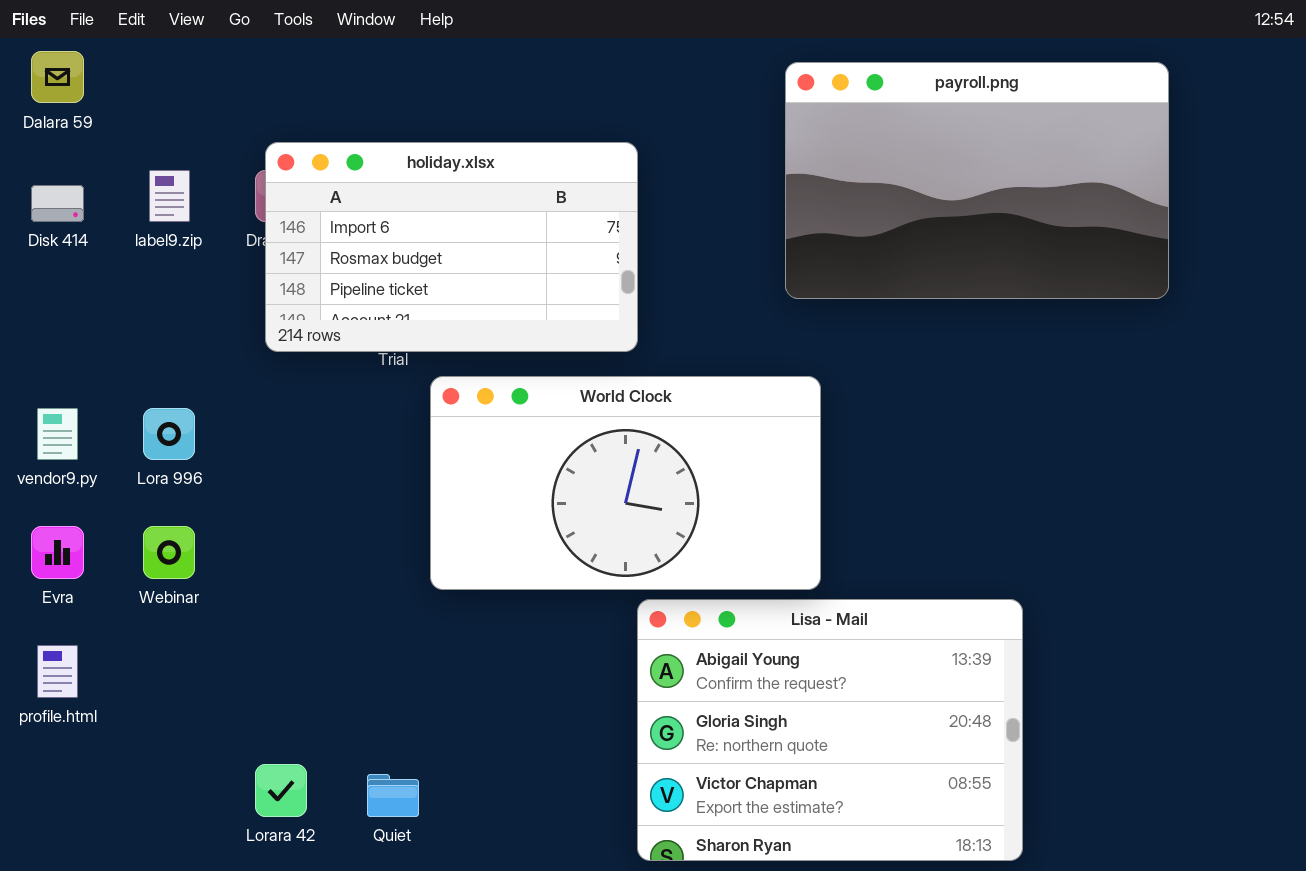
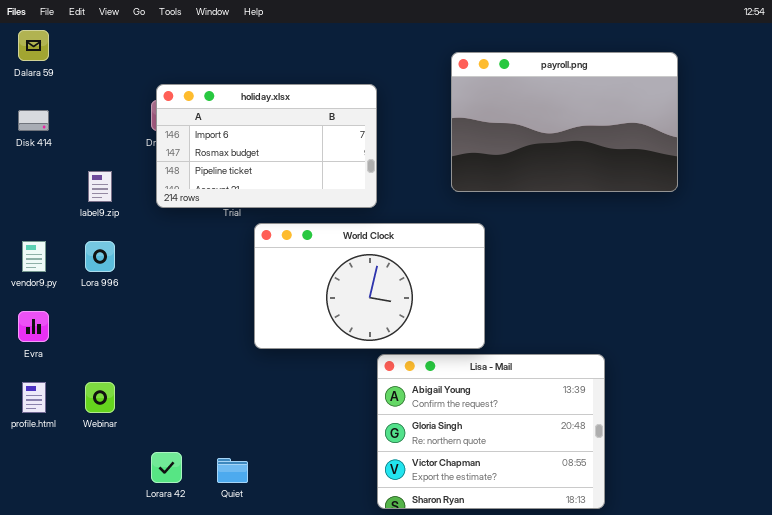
payroll.png: [785,62,1169,299] -> [451,52,678,192], moved
label9.zip: [149,170,190,222] -> [88,171,112,202], moved
Webinar: [143,526,195,579] -> [85,382,115,413], moved

